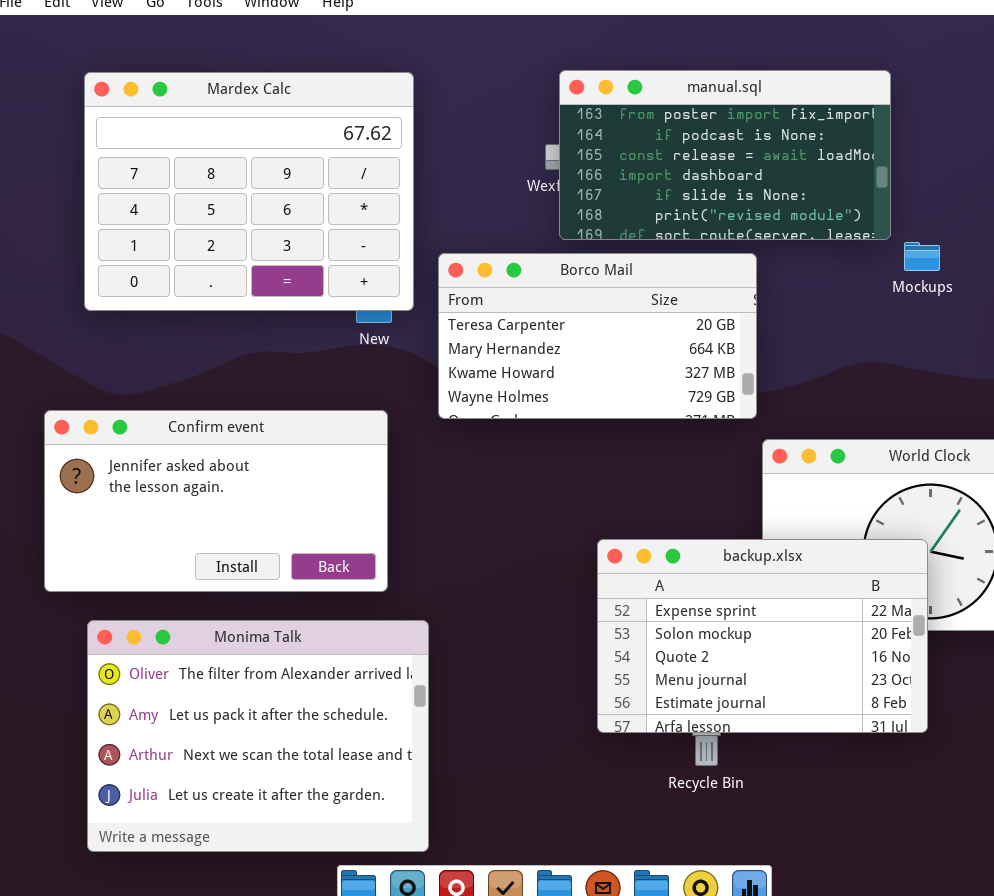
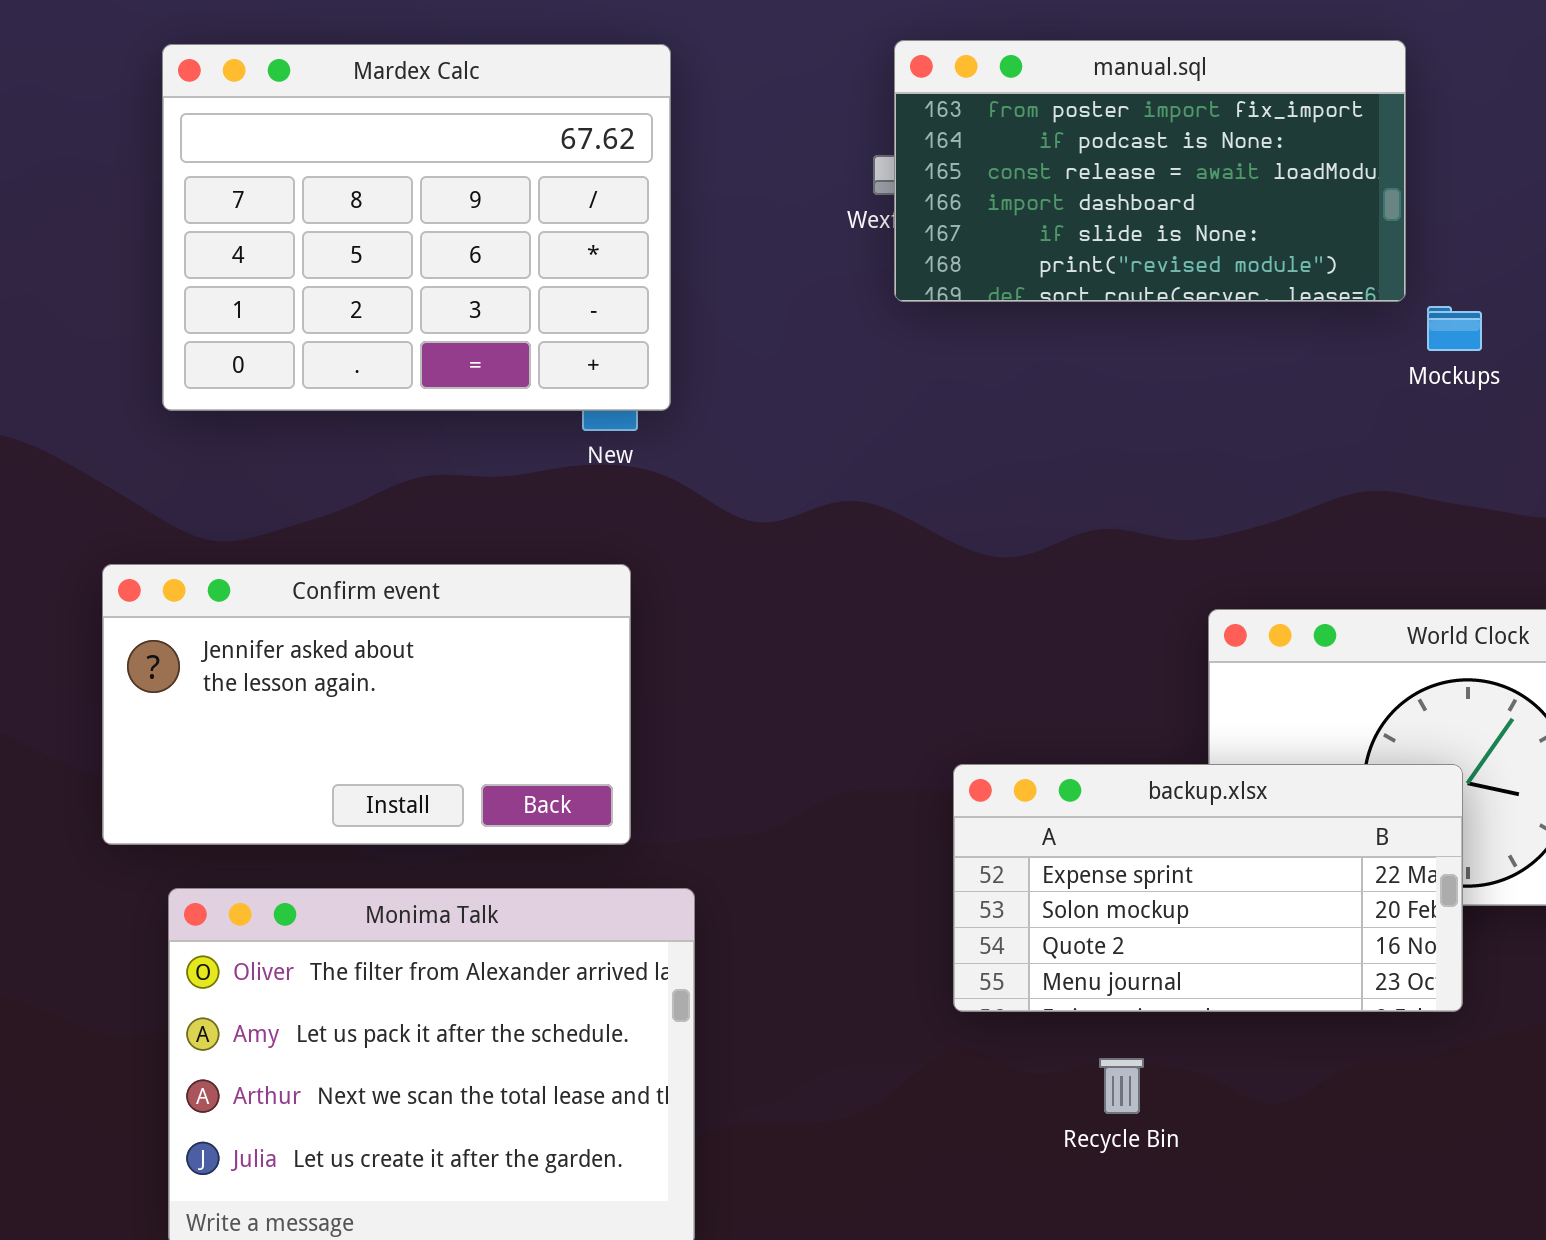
Borco Mail: [438,253,757,419] -> none, closed
backup.xlsx: [597,539,928,733] -> [953,764,1463,1012], resized

